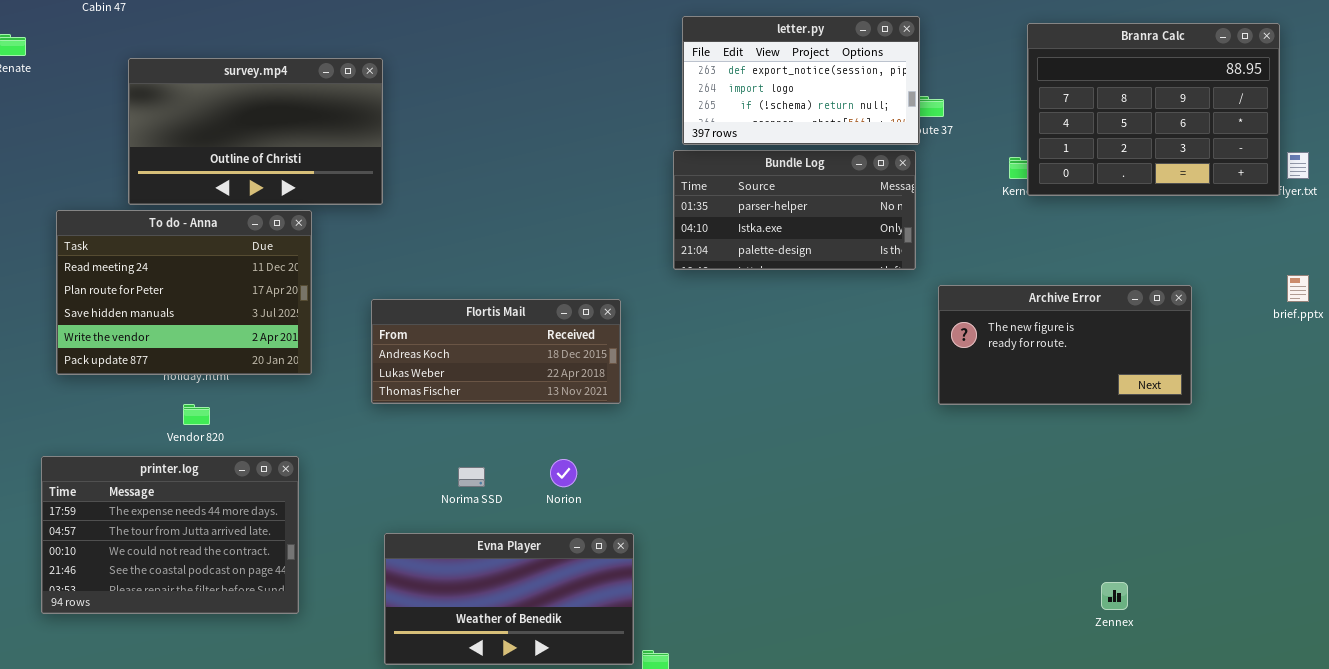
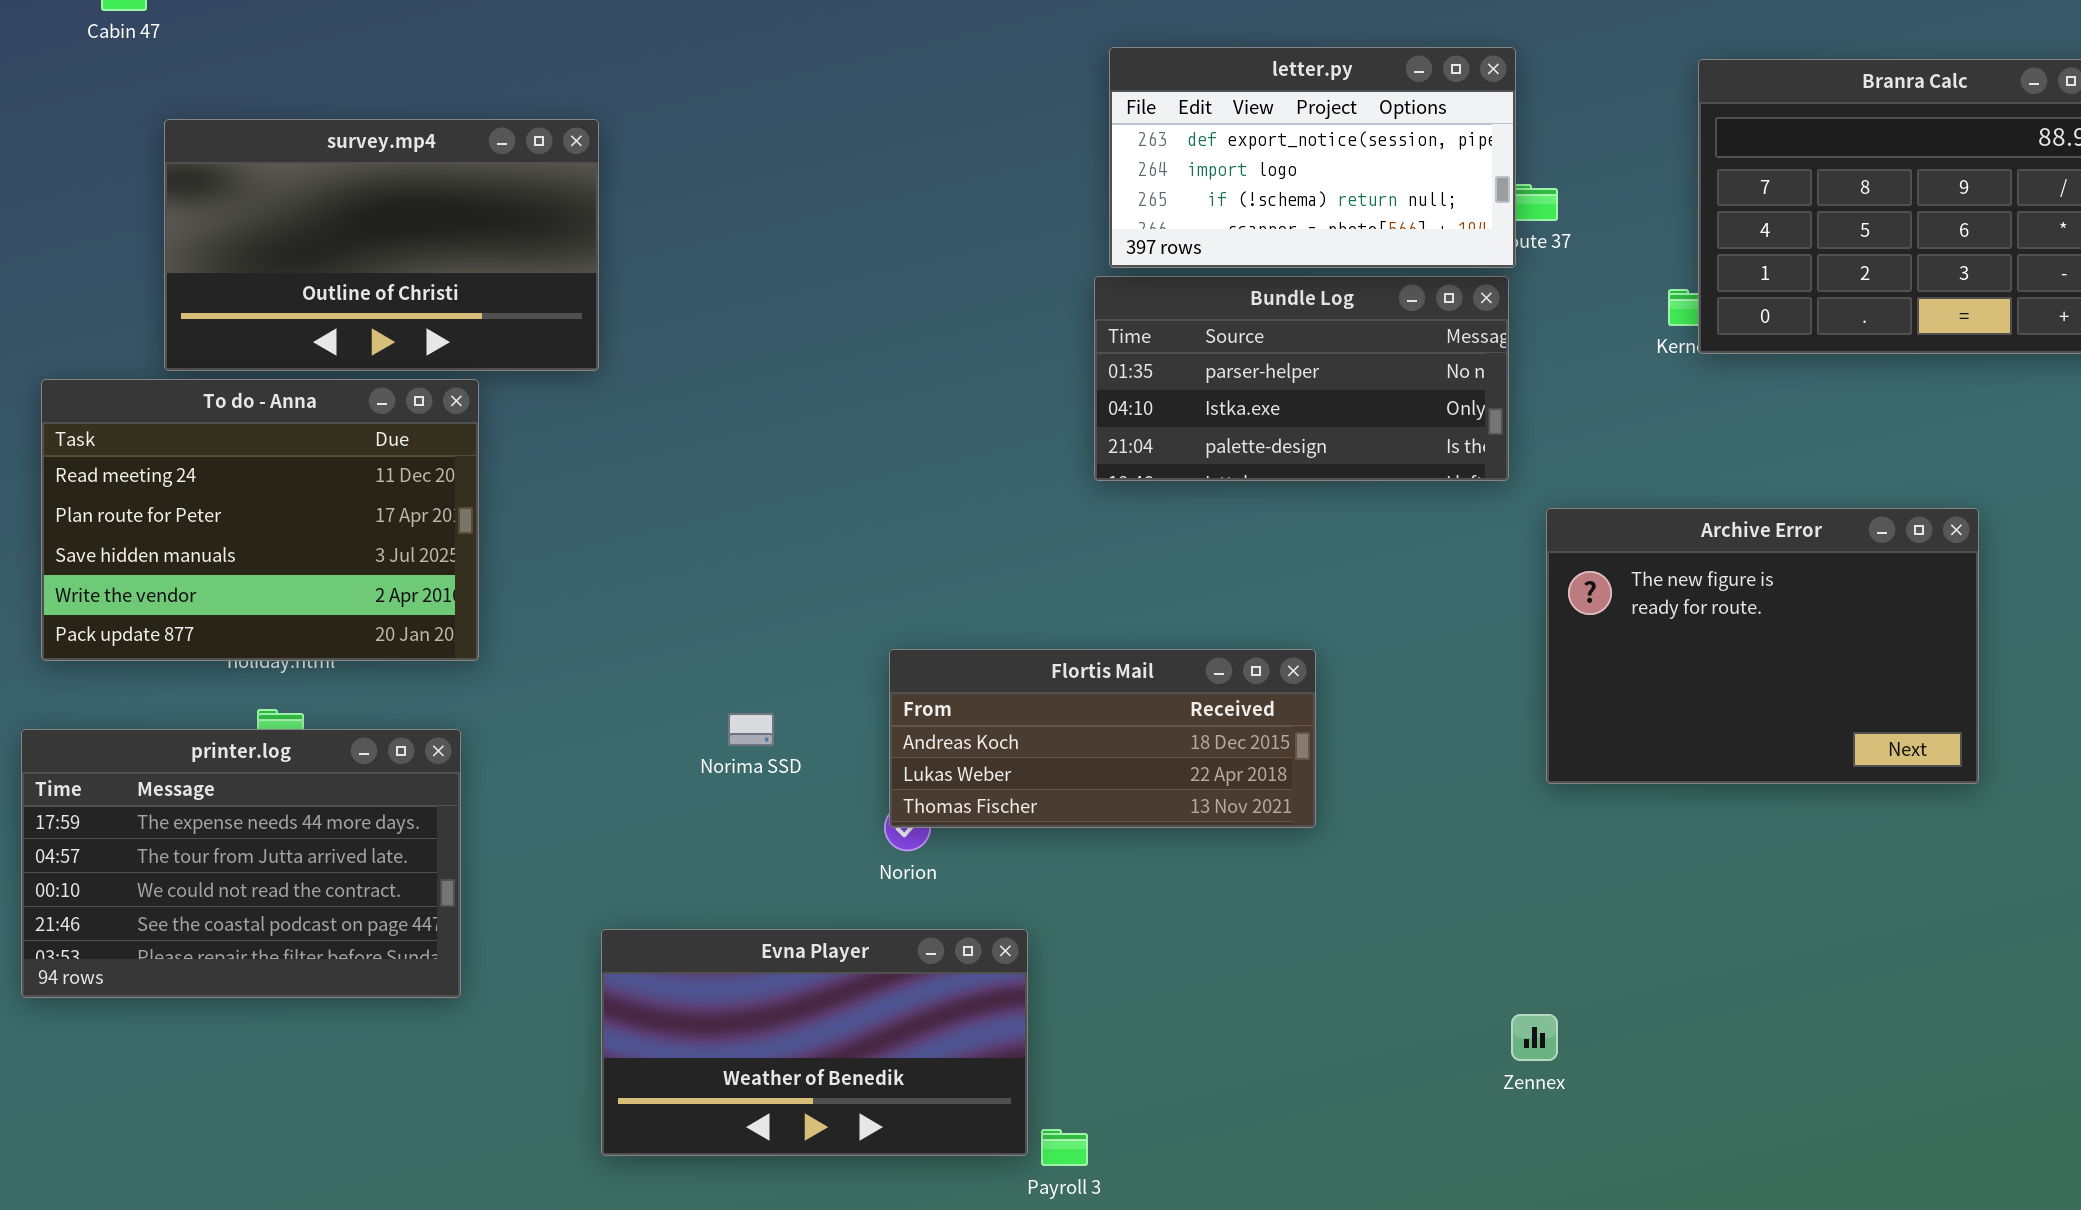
Archive Error: [938,285,1192,405] -> [1546,508,1979,784], resized
Flortis Mail: [371,299,621,404] -> [889,649,1316,828], moved
printer.log: [41,456,299,614] -> [21,729,461,998], moved
Norima SSD: [458,467,485,487] -> [728,713,774,746], moved
Zennex: [1101,582,1128,610] -> [1511,1014,1558,1061], moved

